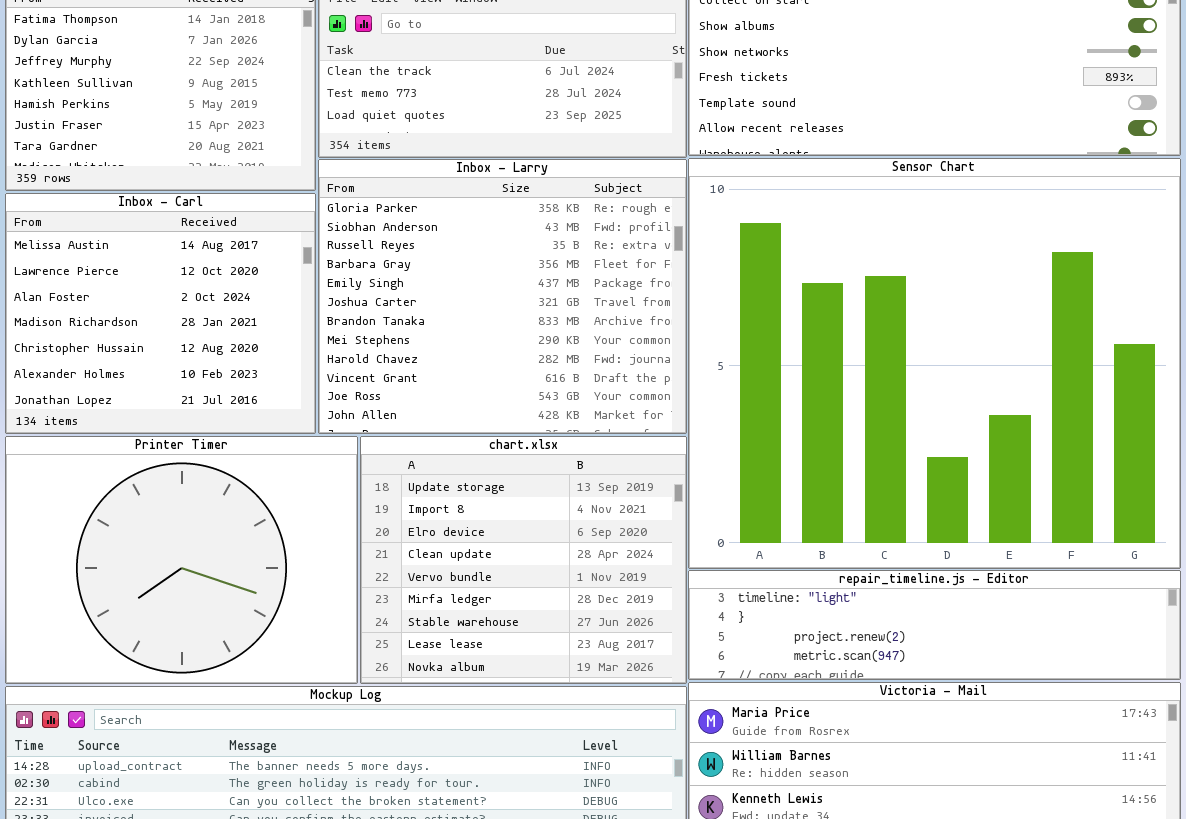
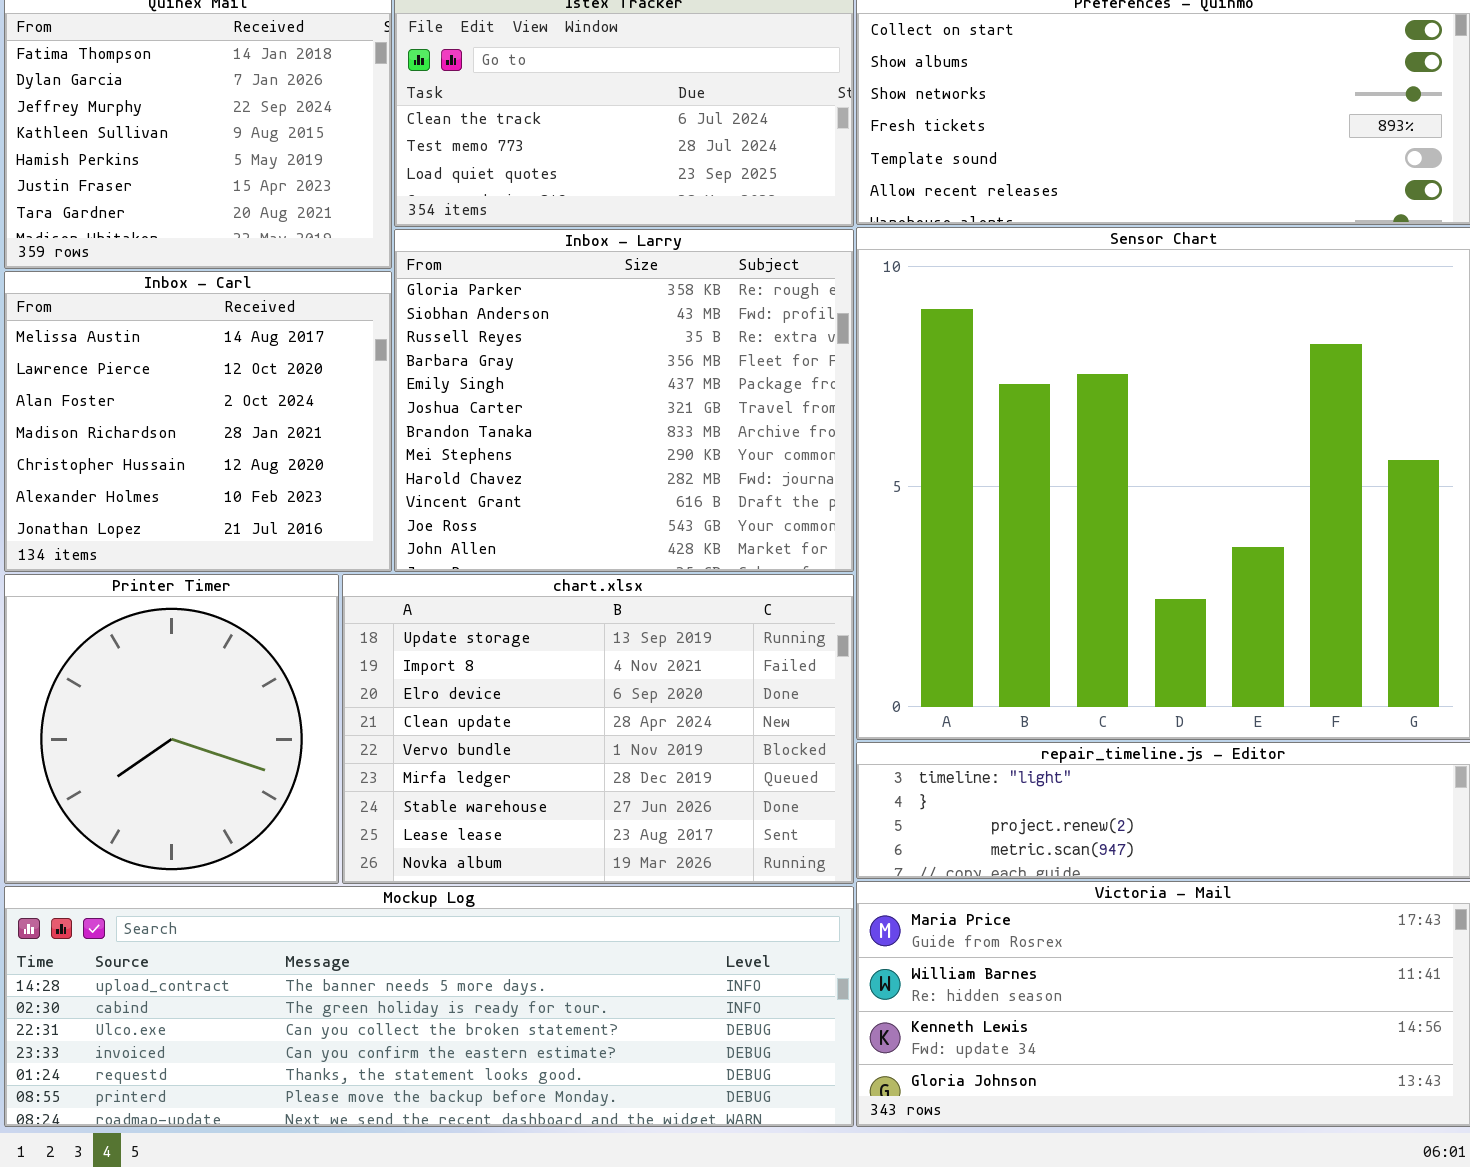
Printer Timer: [5,436,358,684] -> [4,574,339,884], resized
chart.xlsx: [360,436,687,684] -> [342,574,854,884], resized

